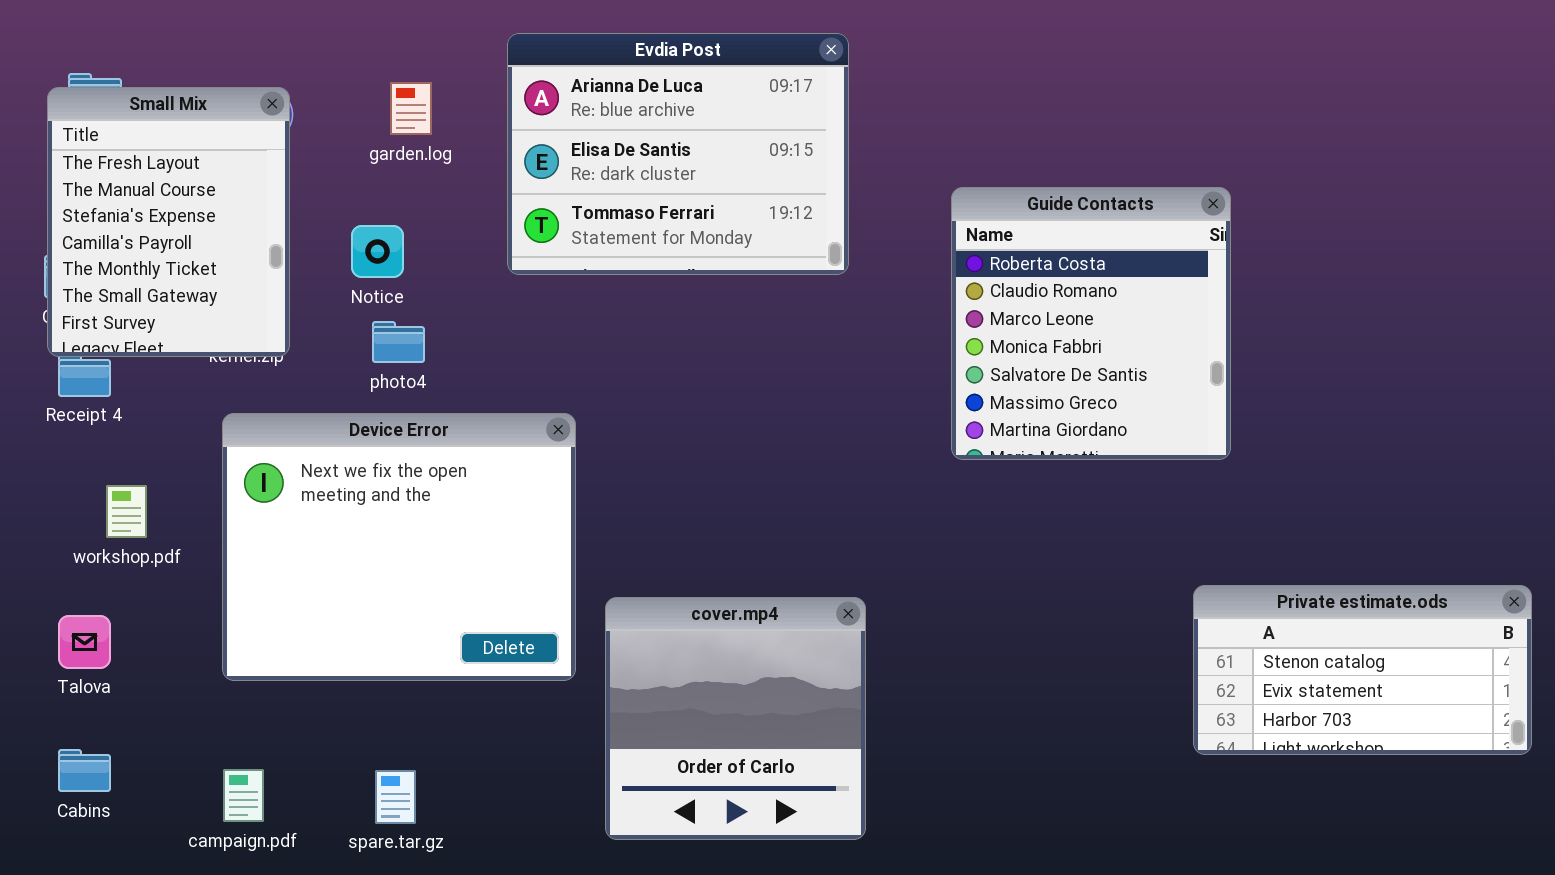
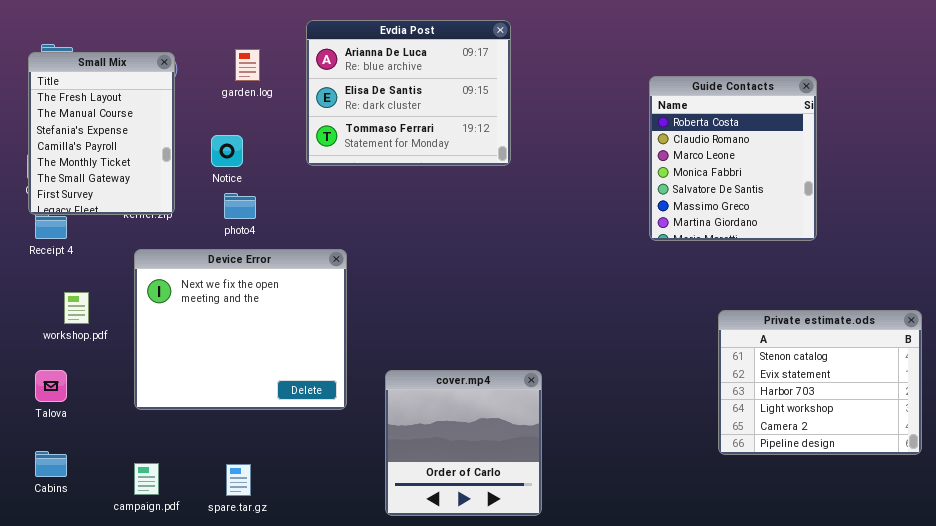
Guide Contacts: [951,187,1231,460] -> [649,76,817,241], moved
Private estimate.ods: [1193,585,1532,755] -> [718,310,922,455], resized
cover.mp4: [605,597,866,840] -> [385,370,542,516], moved

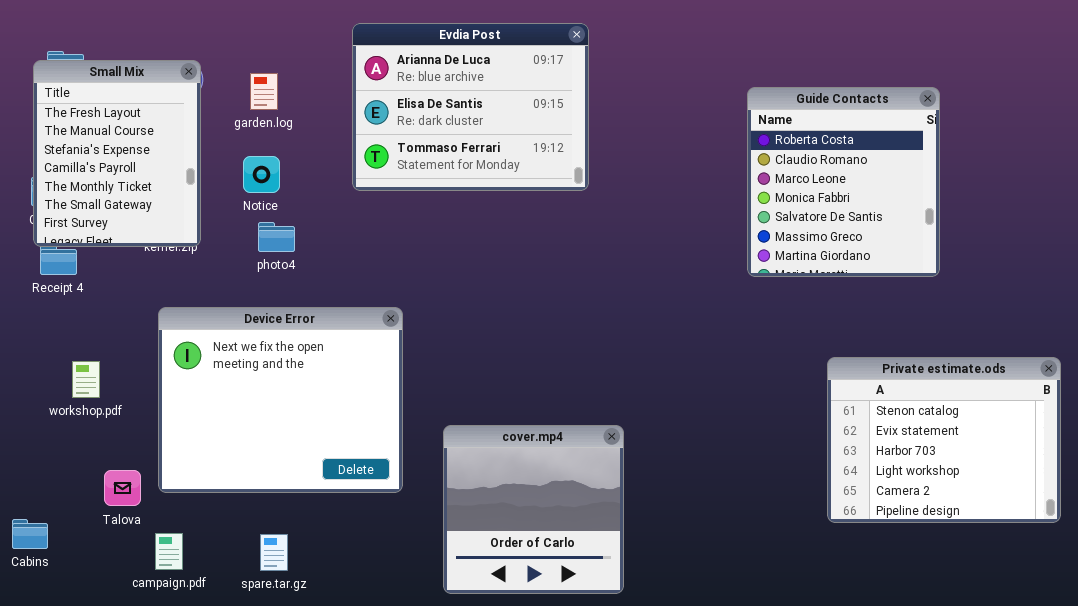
garden.log: [235,49,260,81] -> [250,73,278,110], moved
Device Error: [134,249,347,410] -> [158,307,403,493], moved
workshop.pdf: [64,292,89,324] -> [72,361,100,398], moved
Talova: [35,370,67,402] -> [104,470,141,506], moved
Cabins: [35,451,67,477] -> [12,519,48,549], moved

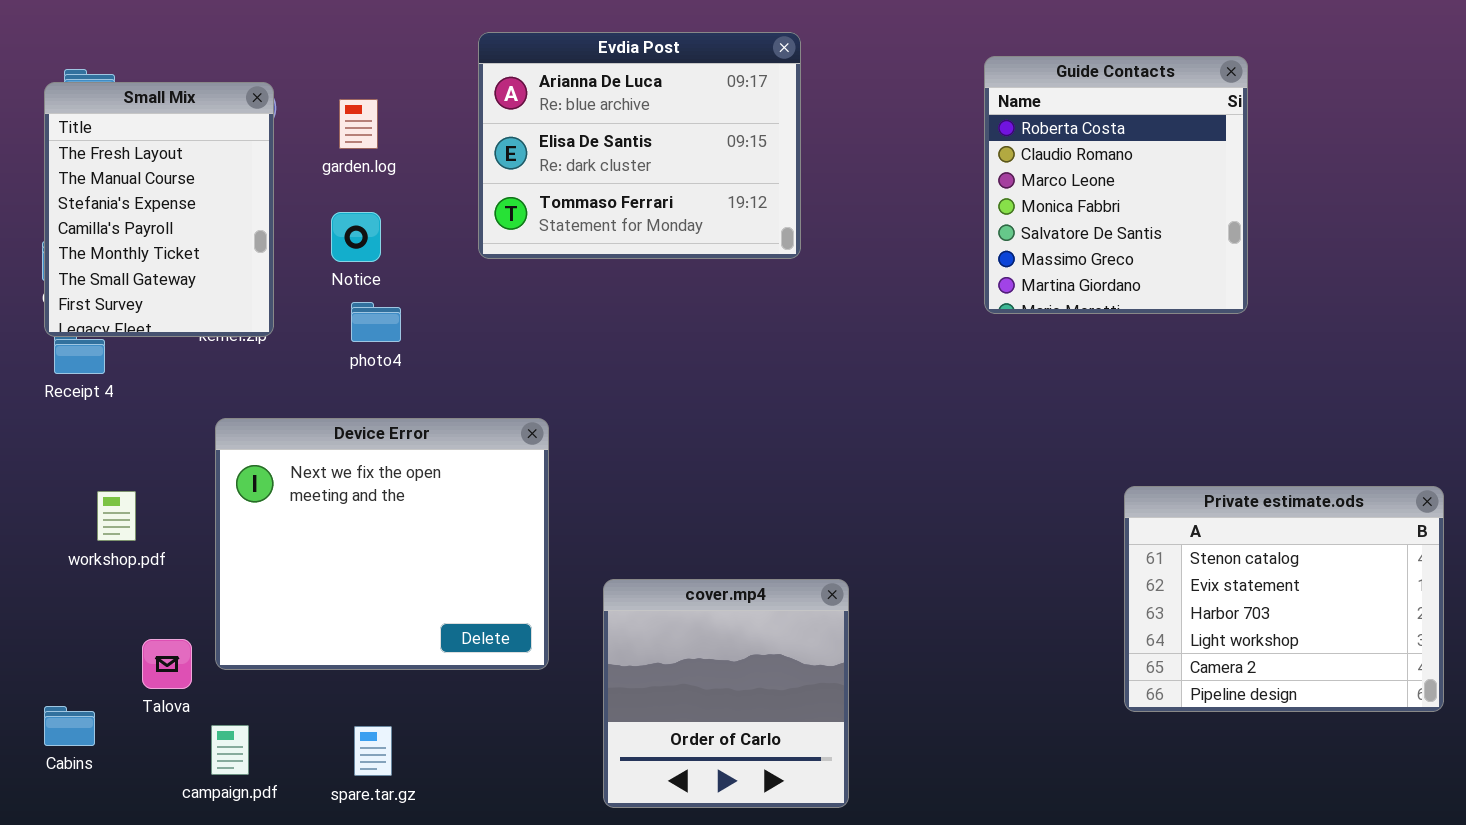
Guide Contacts: [747,87,940,277] -> [984,56,1248,314], moved
Cabins: [12,519,48,549] -> [44,706,95,746], moved

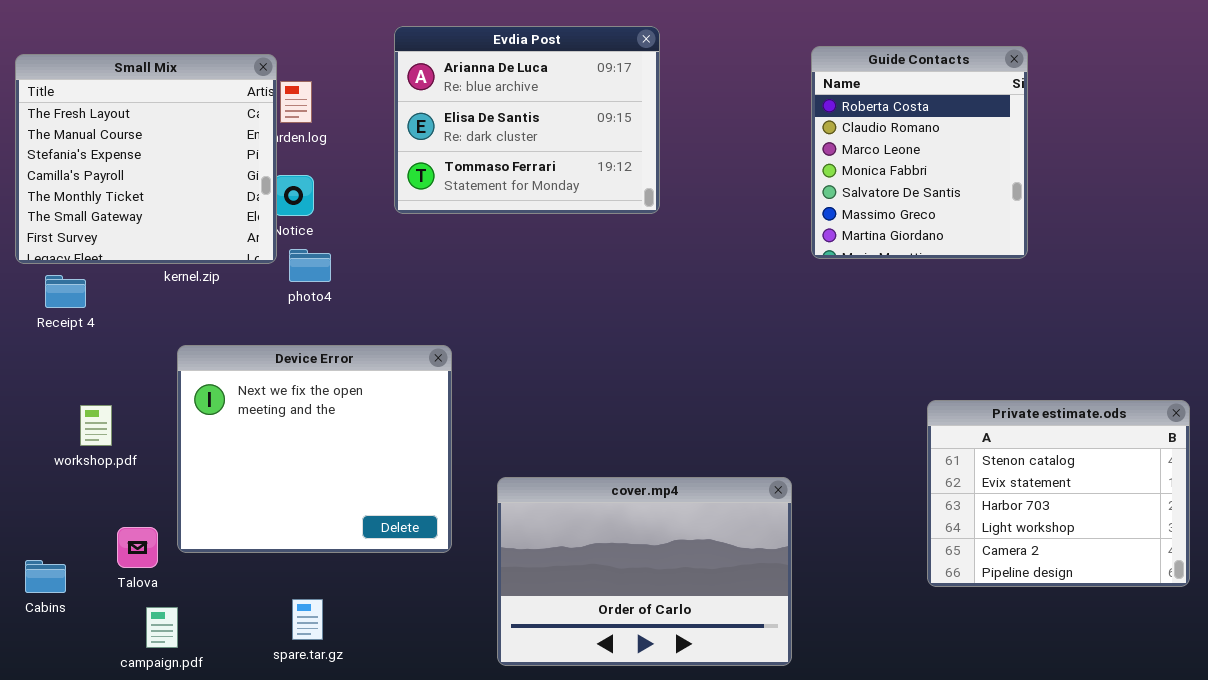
Small Mix: [44,82,274,337] -> [15,54,277,264], moved, resized
cover.mp4: [603,579,849,808] -> [497,477,792,666], resized
Cabins: [44,706,95,746] -> [25,560,66,593], moved
campaign.pdf: [211,725,249,775] -> [146,607,178,648], moved

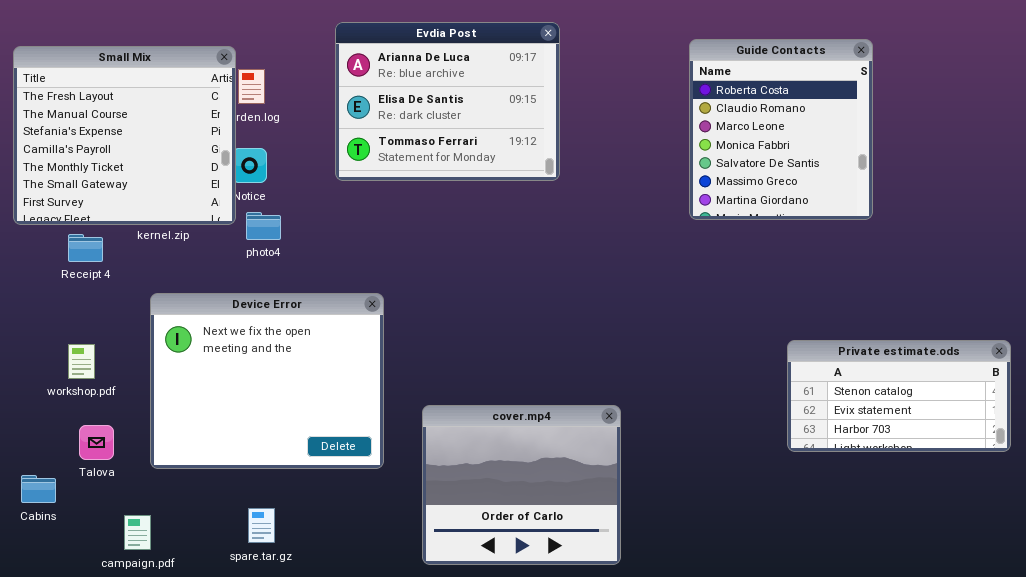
Receipt 4: [45,275,86,308] -> [68,234,103,262], moved
Private estimate.ods: [927,400,1190,587] -> [787,340,1011,452], resized
cover.mp4: [497,477,792,666] -> [422,405,621,565], resized
Talova: [117,527,158,568] -> [79,425,114,460], moved

